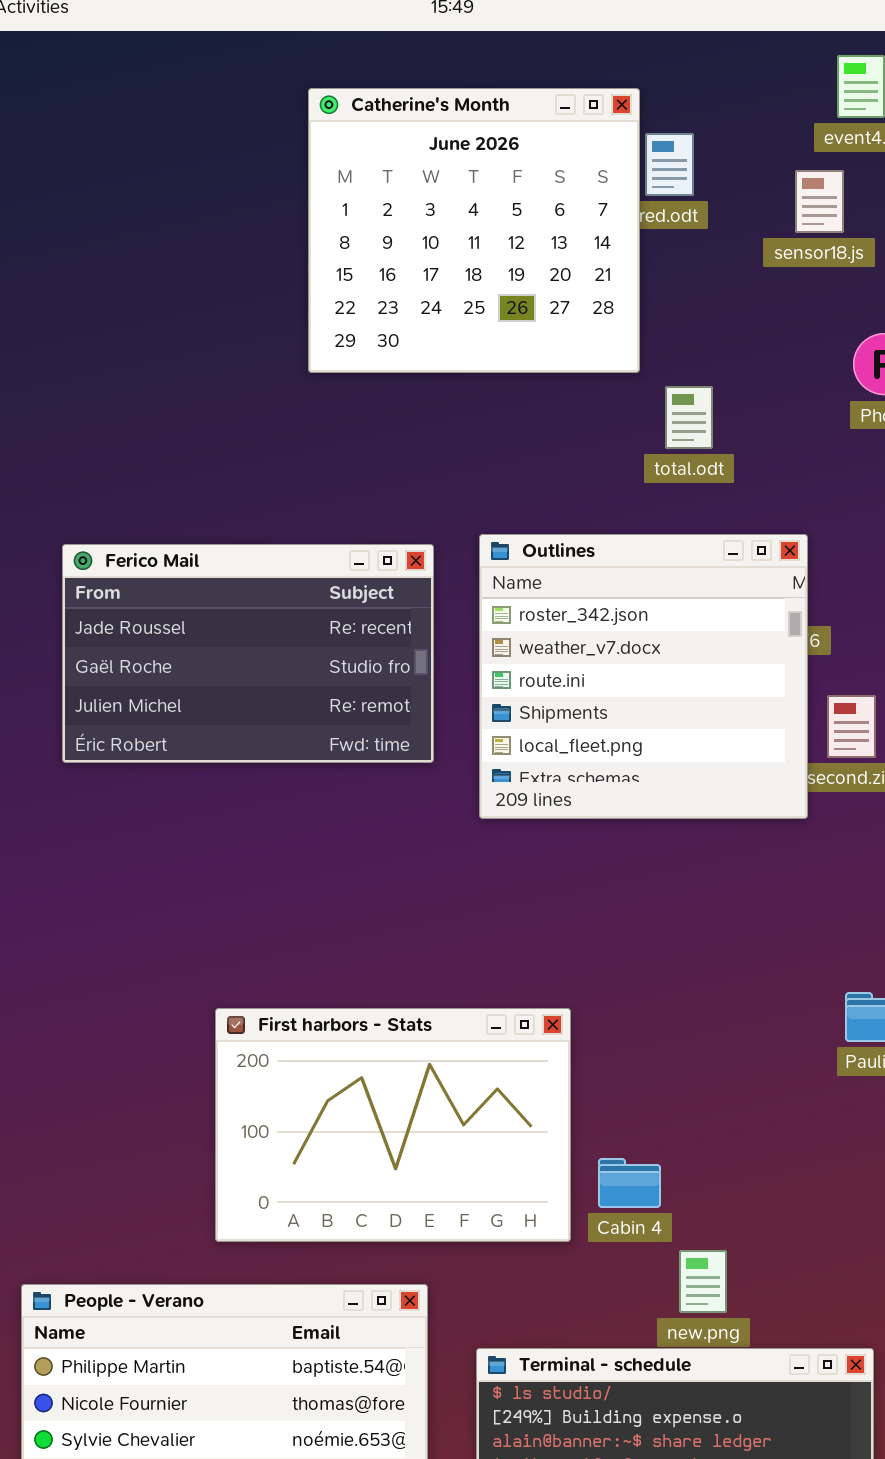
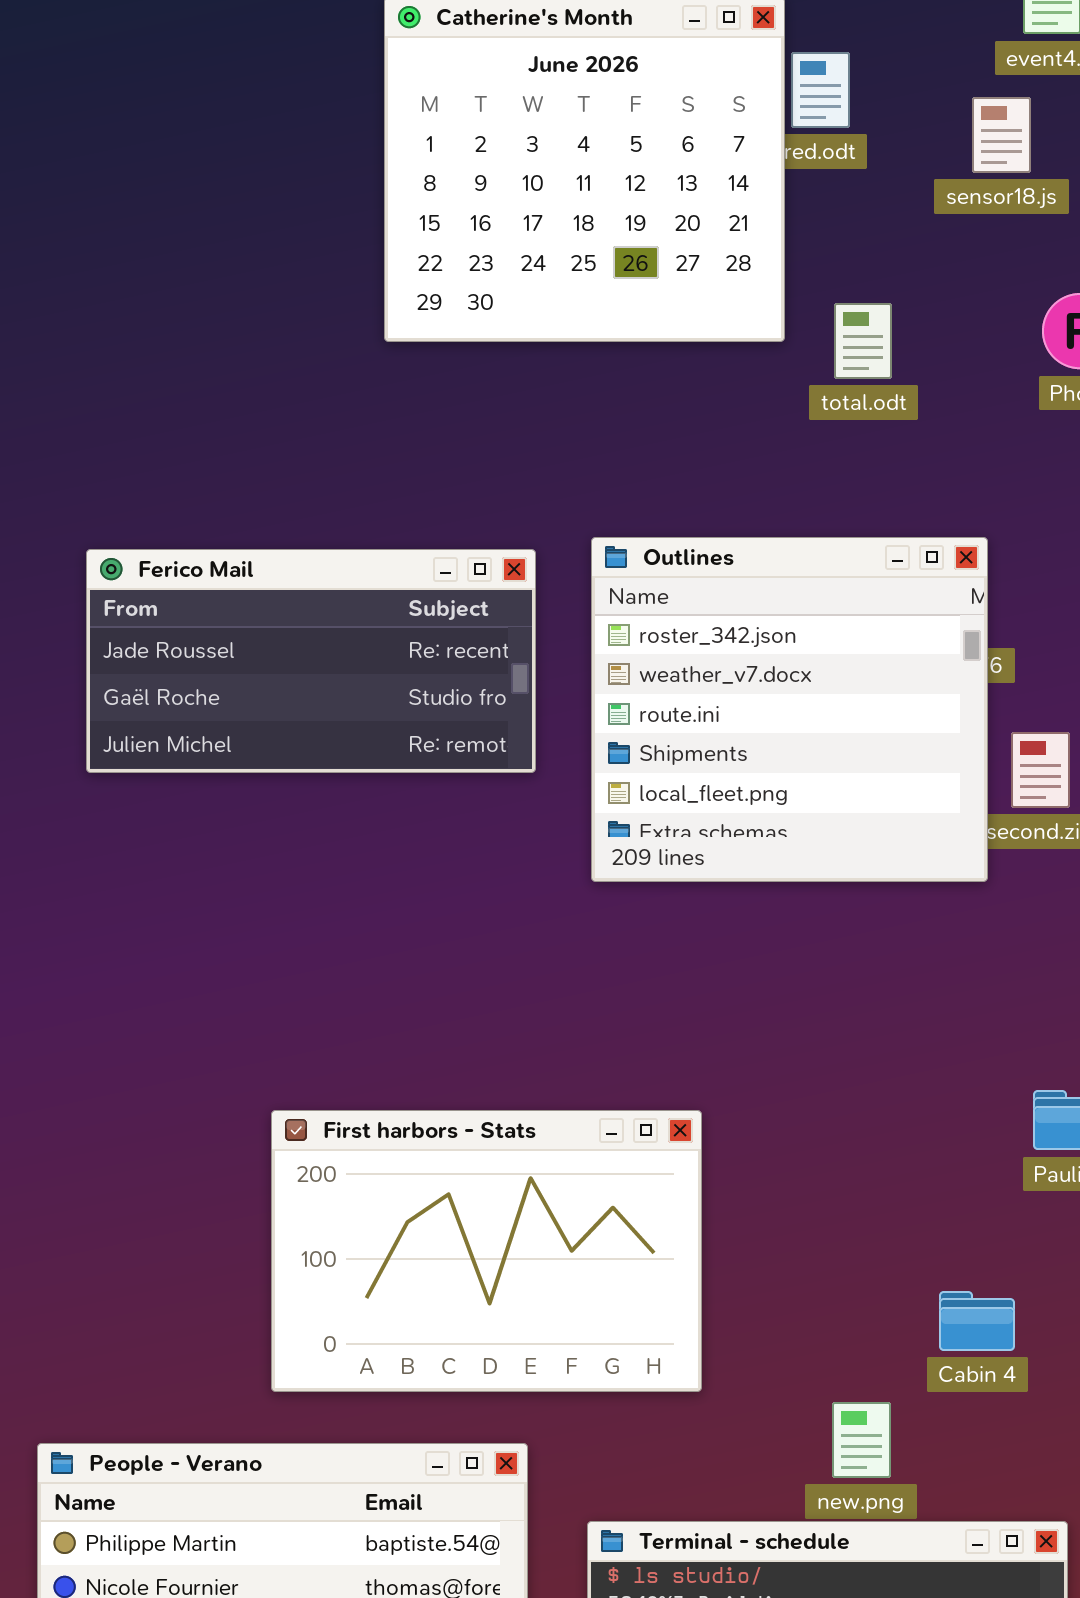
total.odt: [665,386,713,449] -> [834,303,892,379], moved
Ferico Mail: [62,544,434,763] -> [86,549,536,773], resized
Cabin 4: [598,1158,661,1208] -> [939,1291,1015,1351], moved

